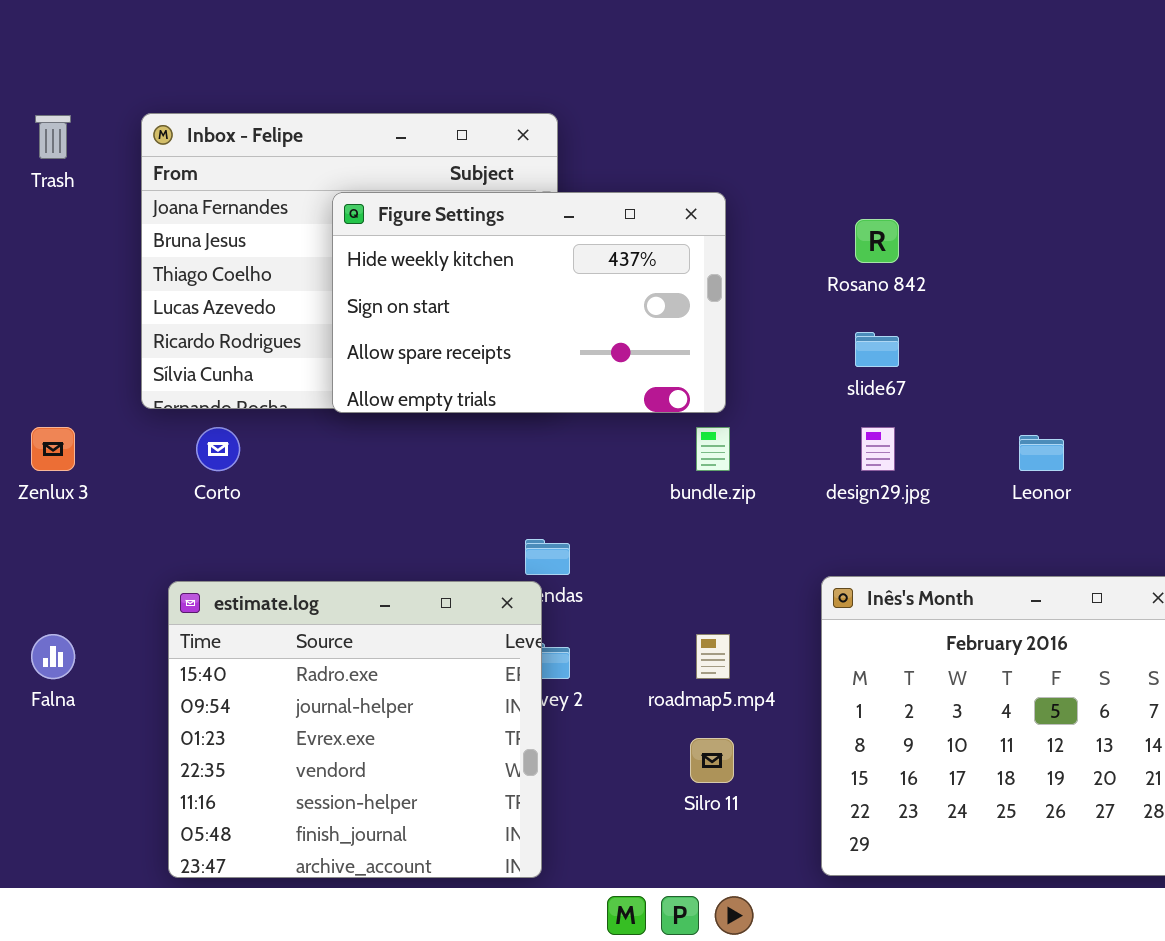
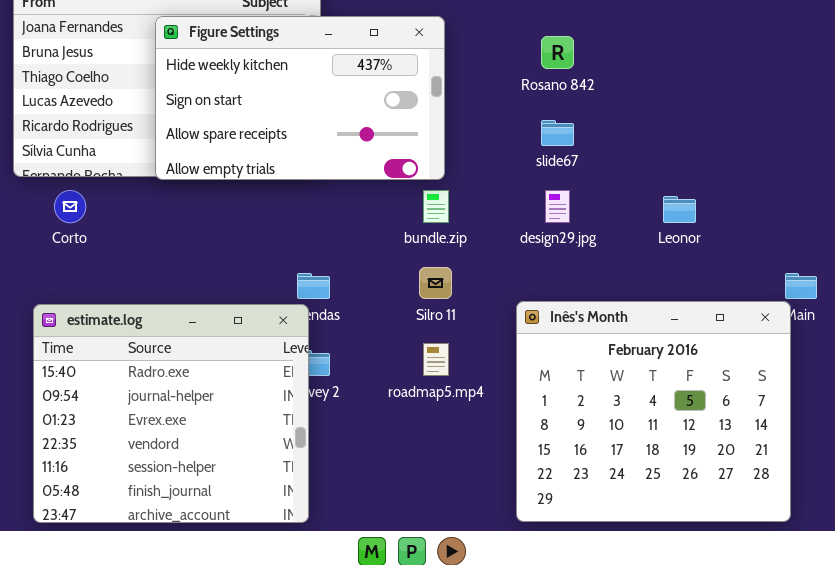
Silro 11: [690,738,734,783] -> [419,267,452,299], moved

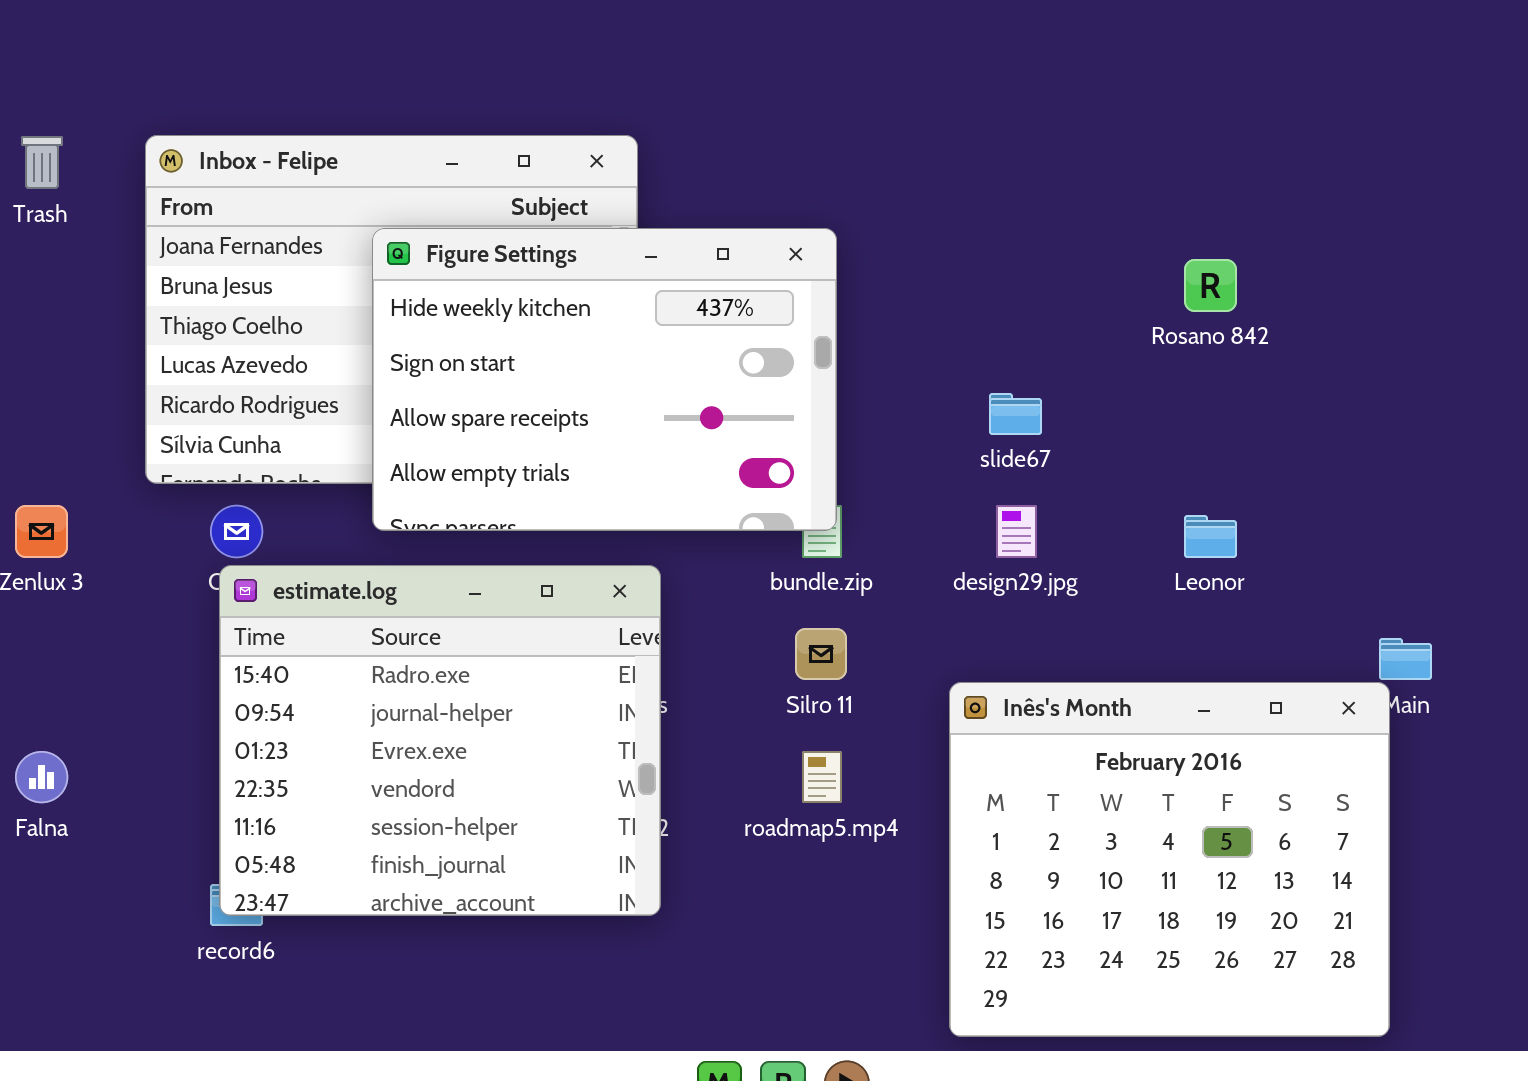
Figure Settings: [155,16,445,180] -> [372,228,837,531], resized
Rosano 842: [541,36,574,69] -> [1184,259,1237,312], moved
estimate.log: [33,304,309,523] -> [219,565,661,916], moved

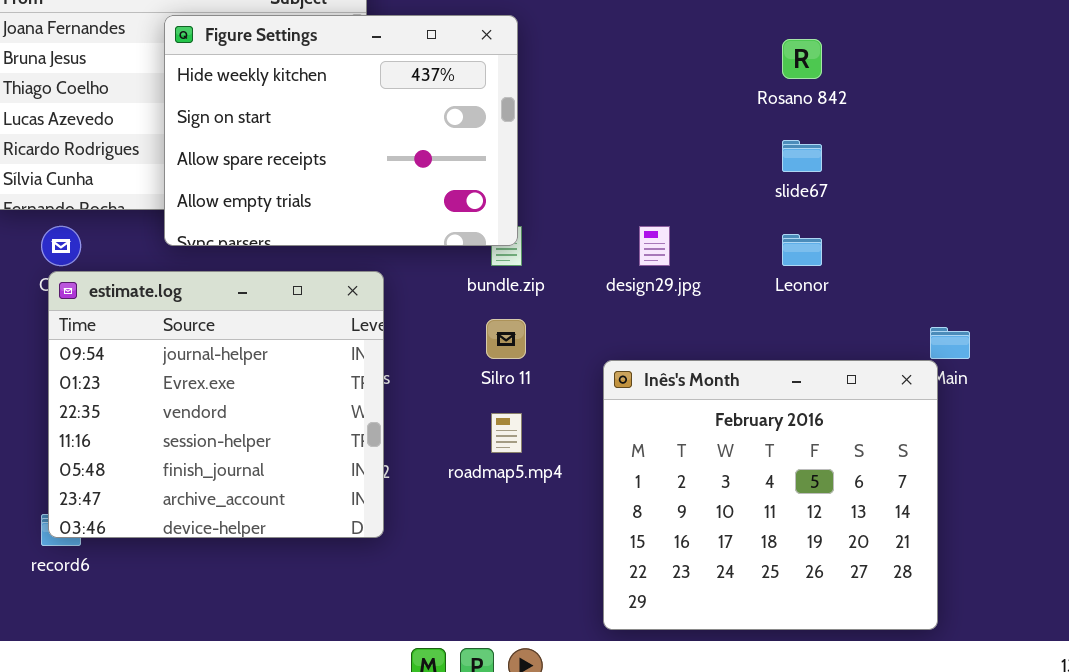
slide67: [989,393,1042,435] -> [782,140,822,172], moved
estimate.log: [219,565,661,916] -> [48,271,384,538], scrolled down 1 row

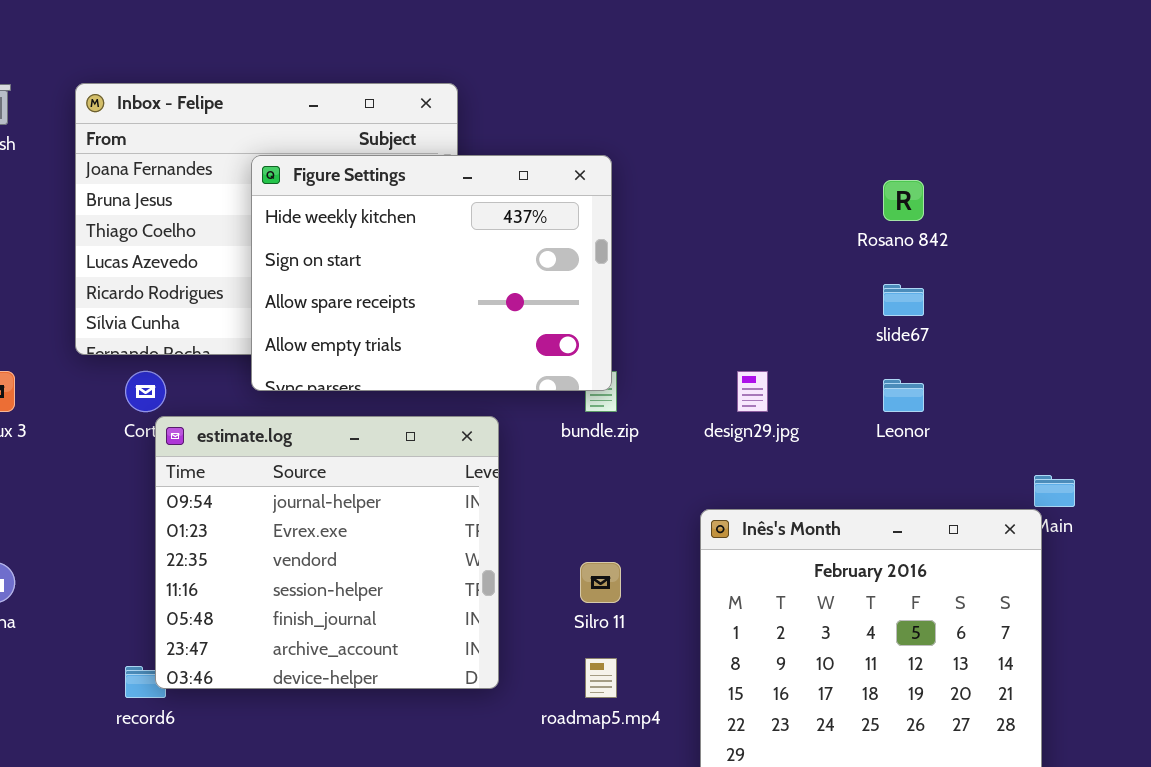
estimate.log: [48,271,384,538] -> [155,416,499,689], moved
Silro 11: [486,319,526,359] -> [580,562,621,603], moved
roadmap5.mp4: [491,413,522,453] -> [585,658,617,698], moved

